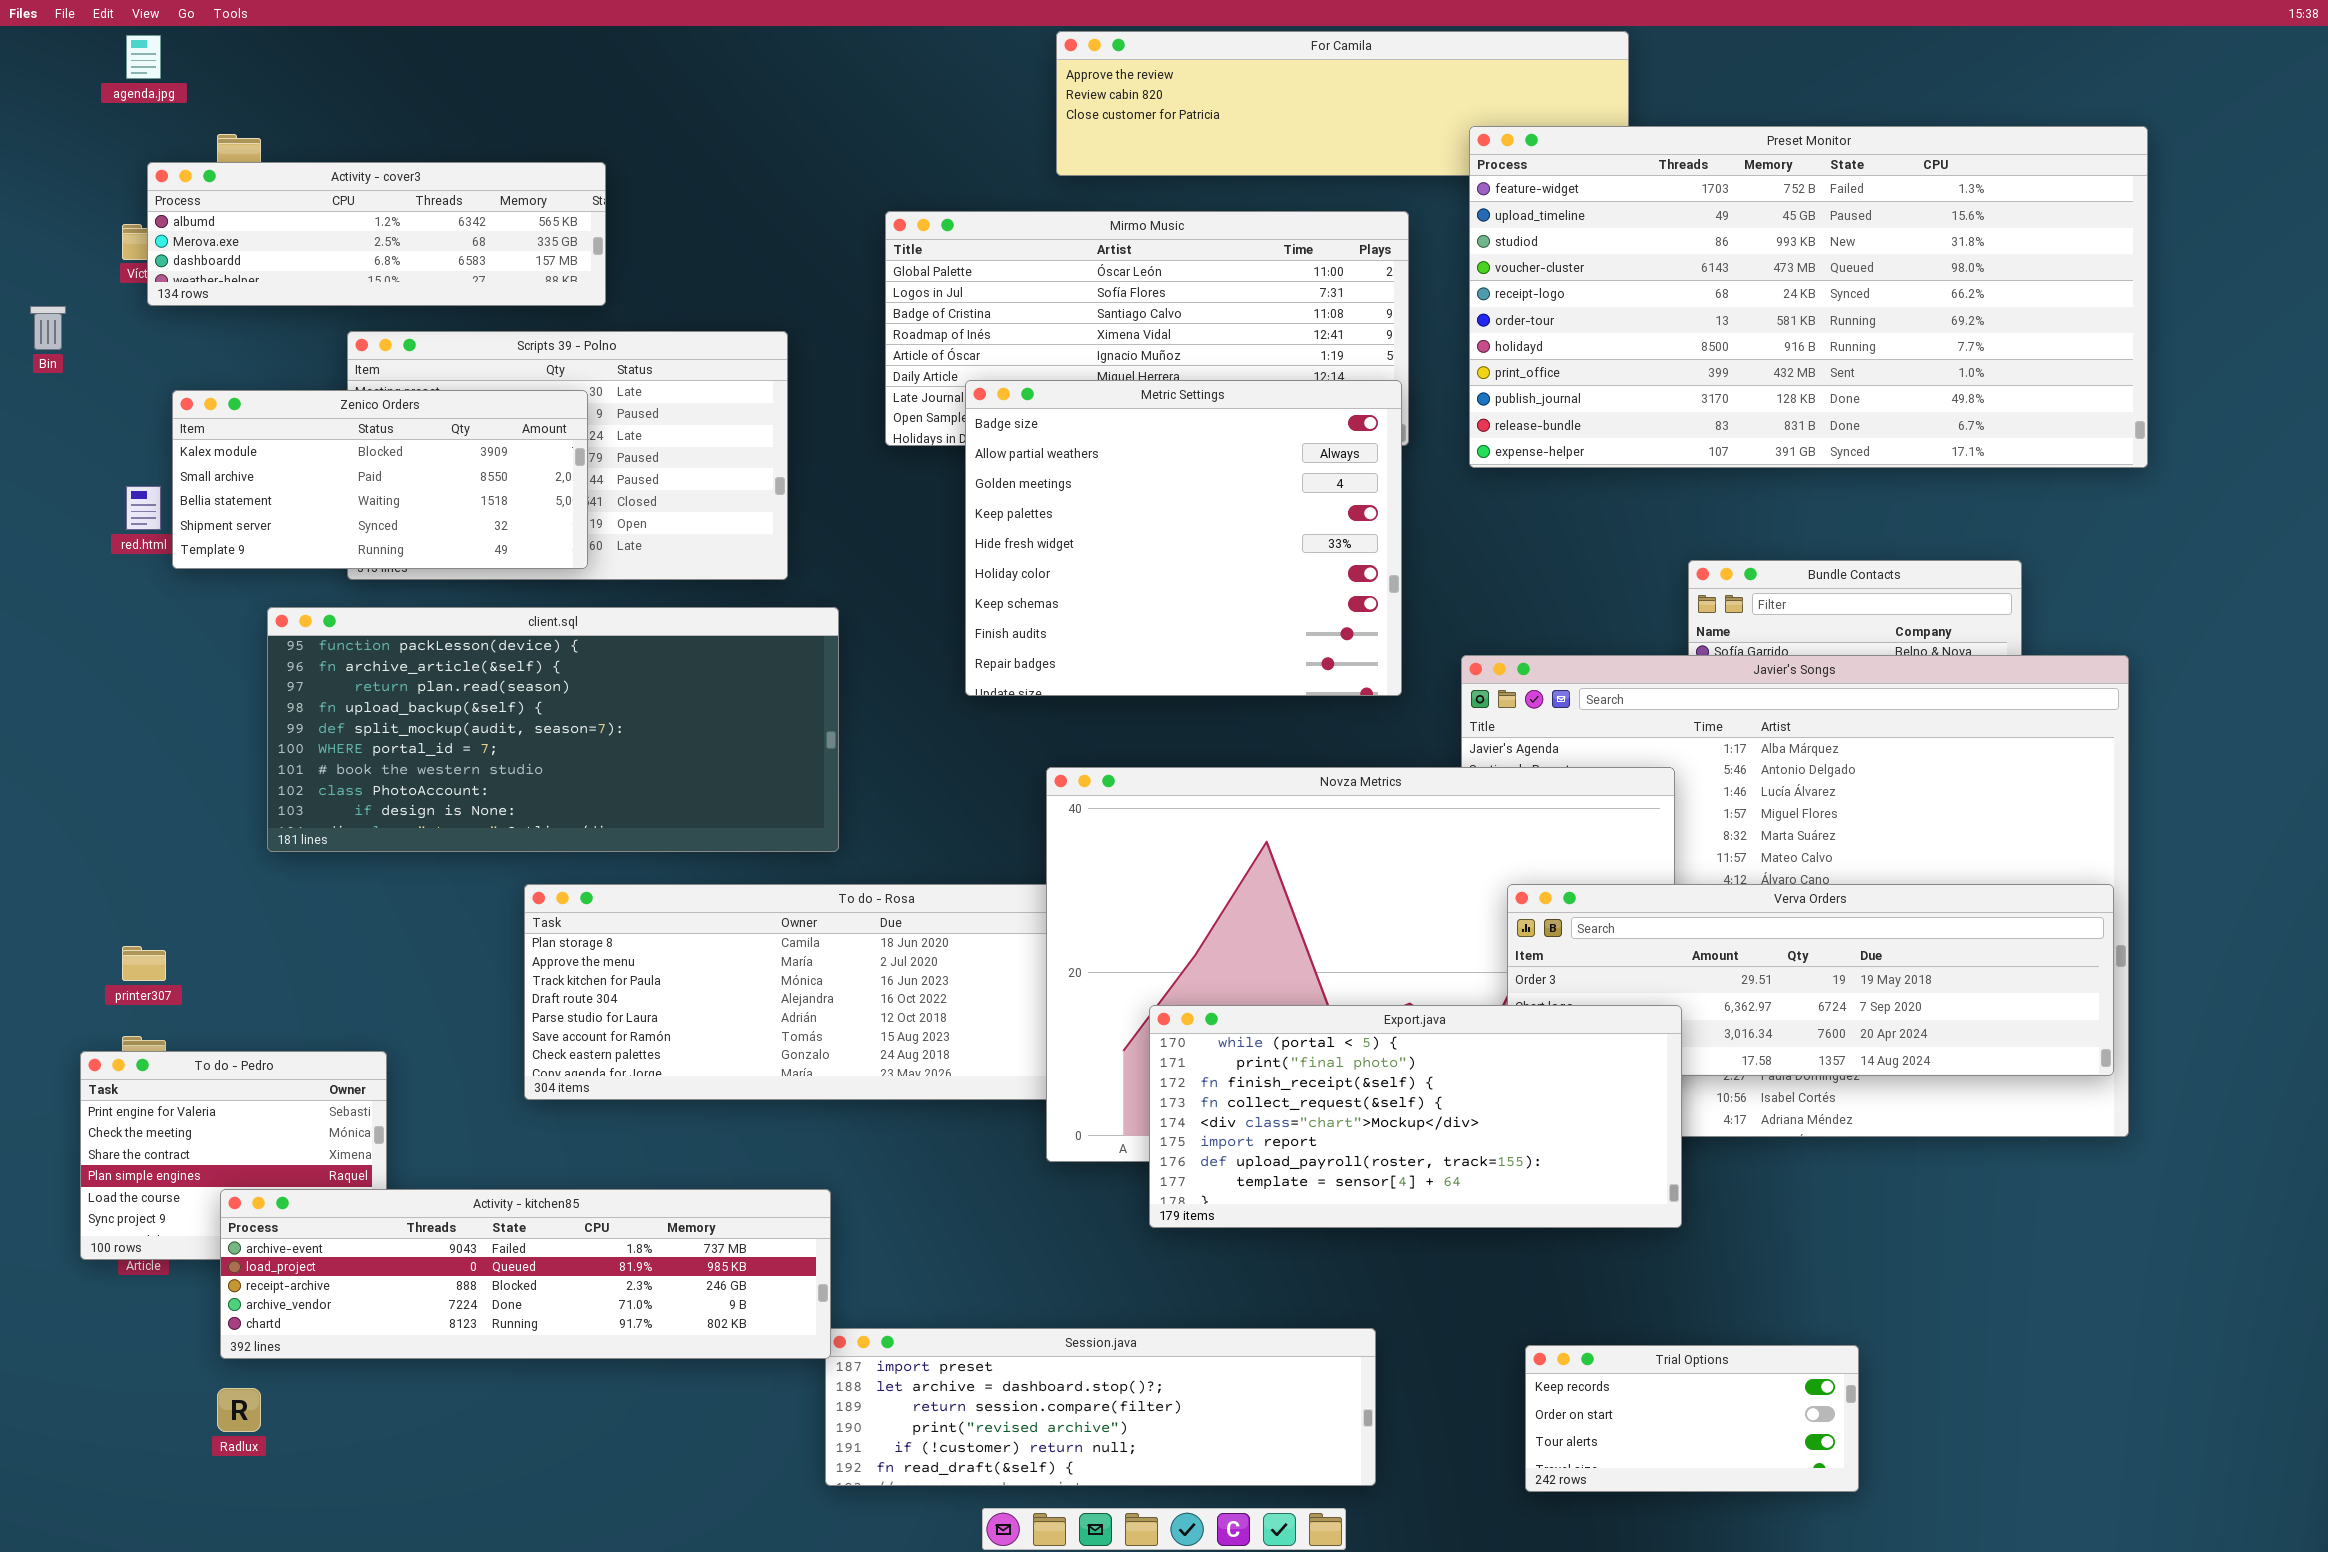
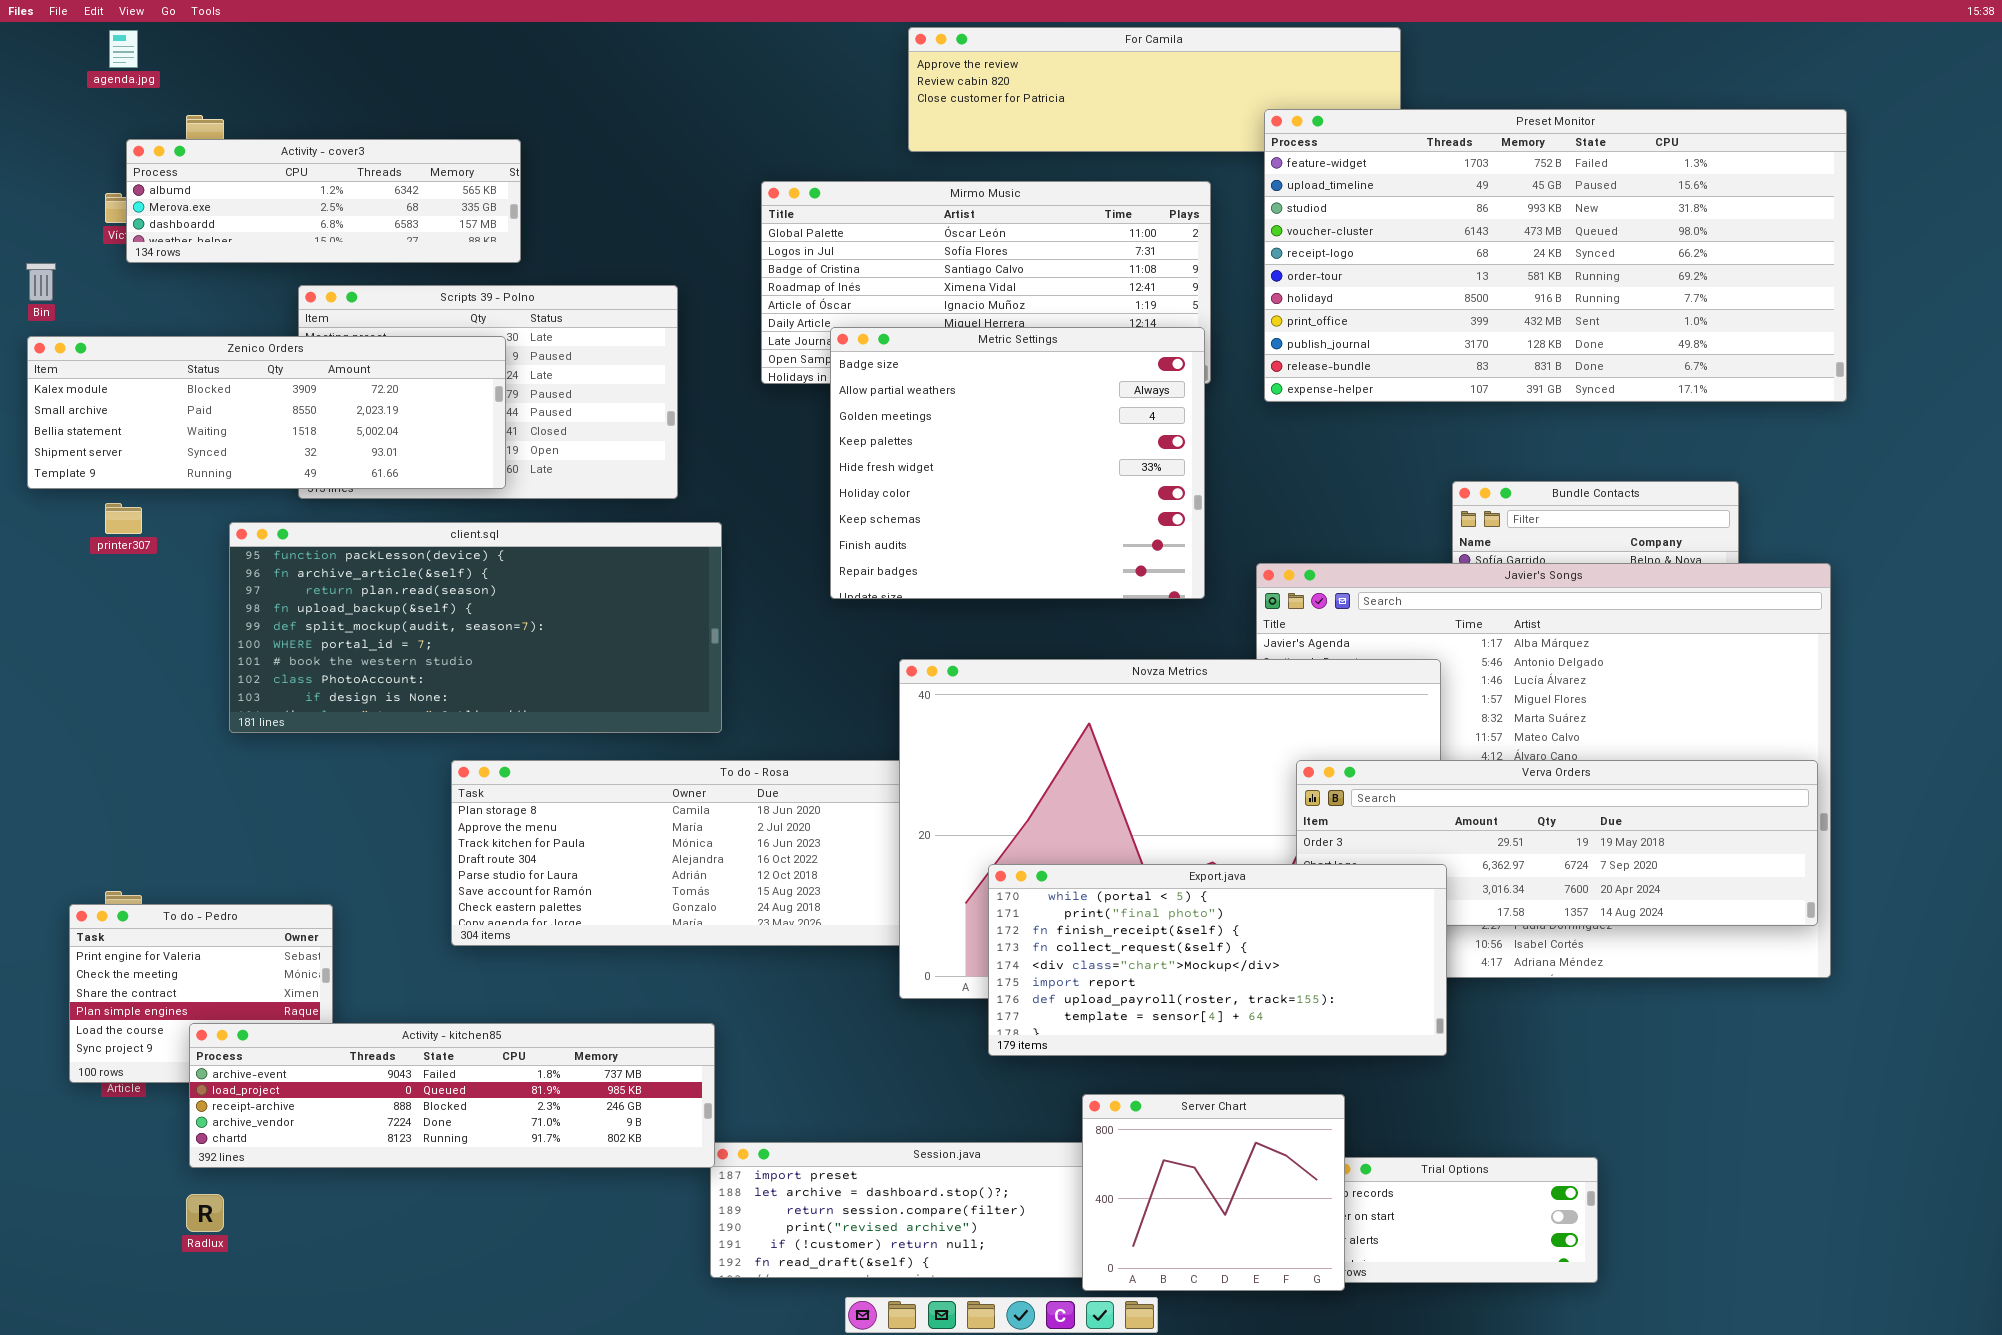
Zenico Orders: [172,390,588,569] -> [27,336,506,489], resized
printer307: [122,946,166,981] -> [105,503,142,534], moved
Server Chart: none -> [1082,1094,1345,1291], opened

